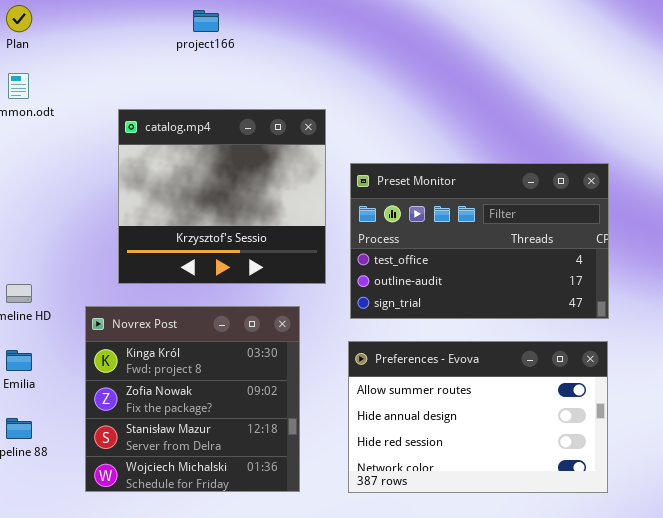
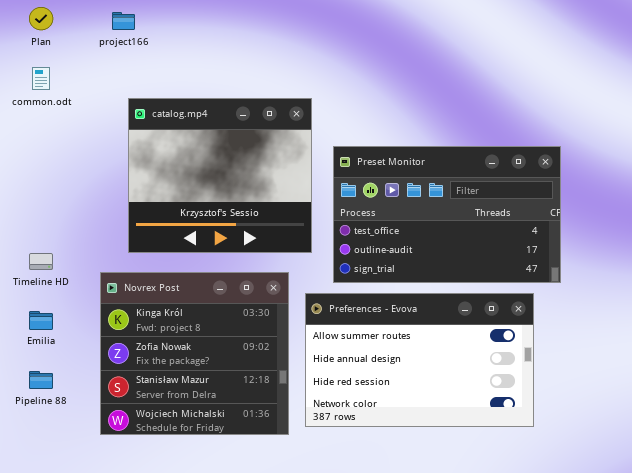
project166: [193,10,219,32] -> [112,12,135,30], moved
Preferences - Evova: [348,341,608,493] -> [305,293,534,427], moved

